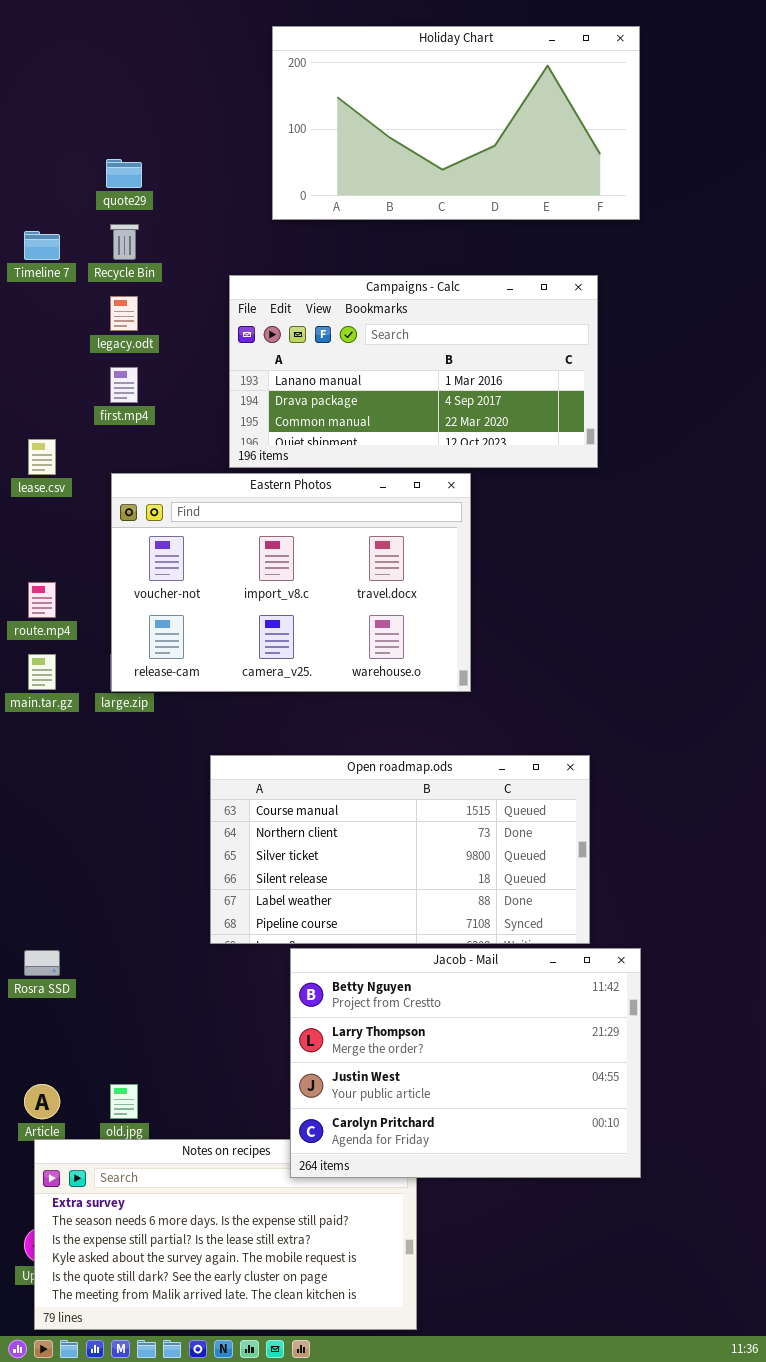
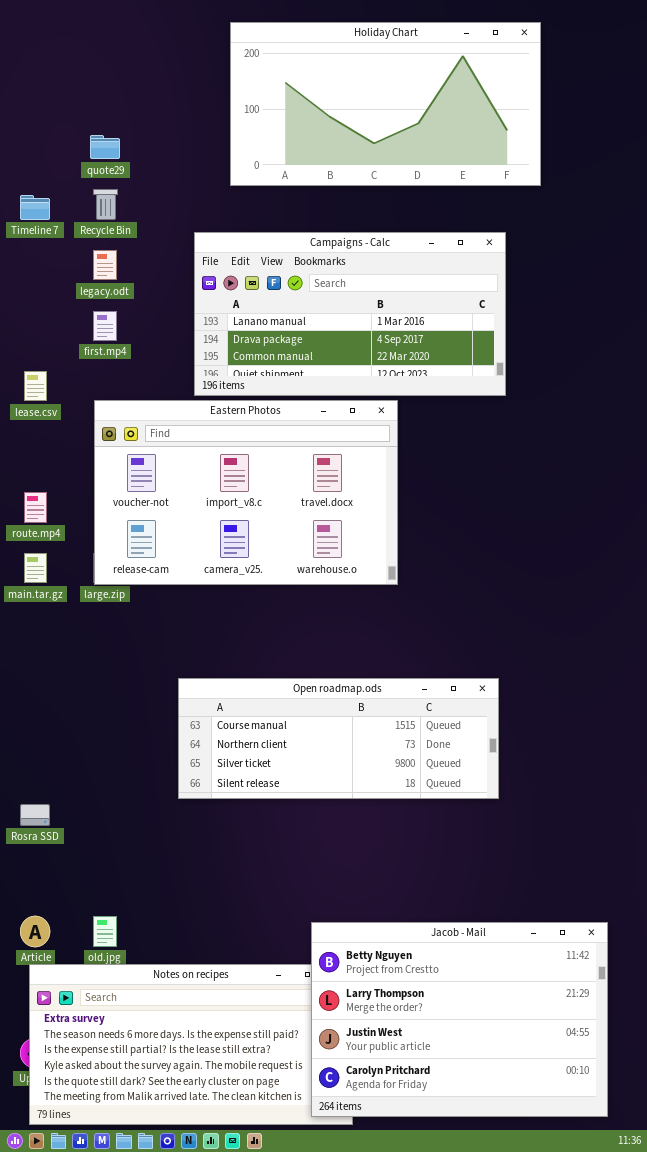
Open roadmap.ods: [210,755,590,944] -> [178,678,499,799], resized
Jacob - Mail: [290,948,641,1178] -> [311,922,608,1117], moved

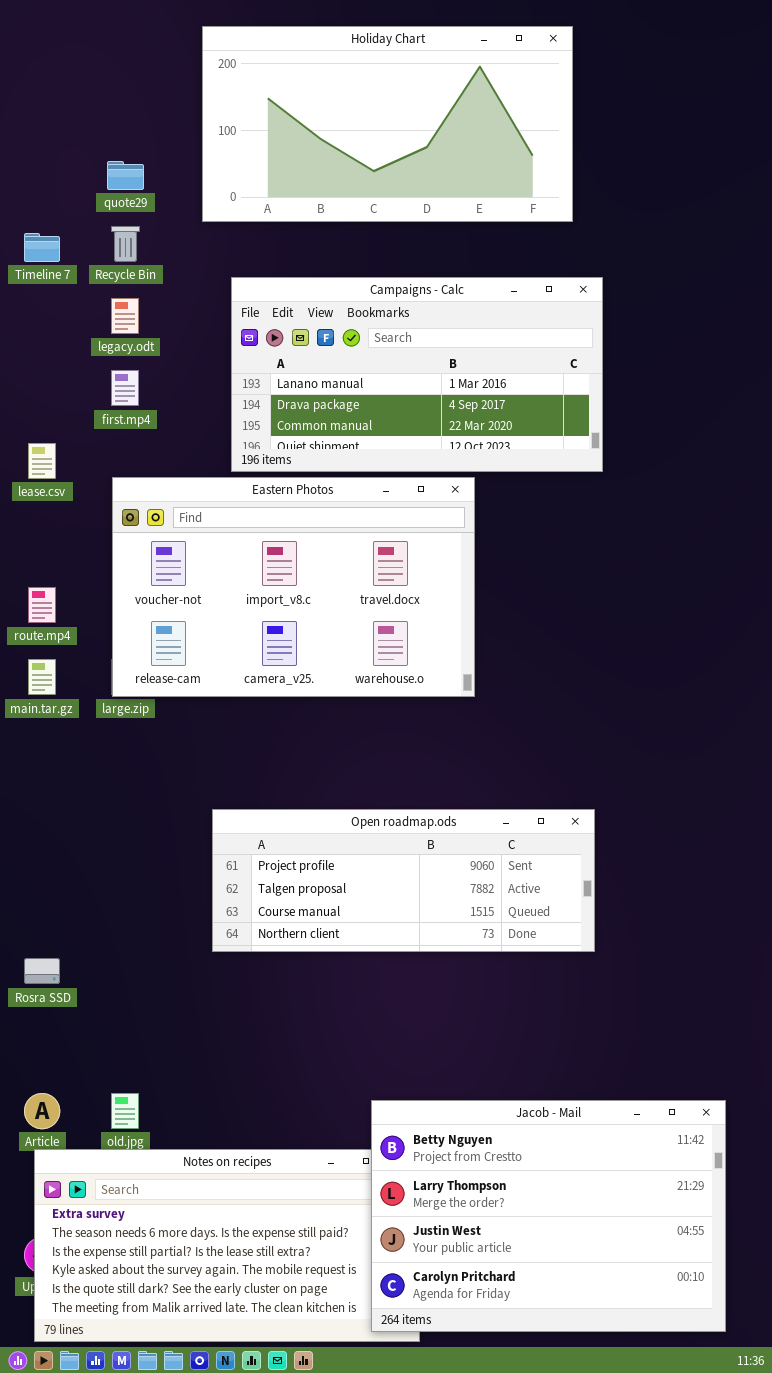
Holiday Chart: [230,22,541,186] -> [202,26,573,222], moved
Open roadmap.ods: [178,678,499,799] -> [212,809,595,952], scrolled up 2 rows

